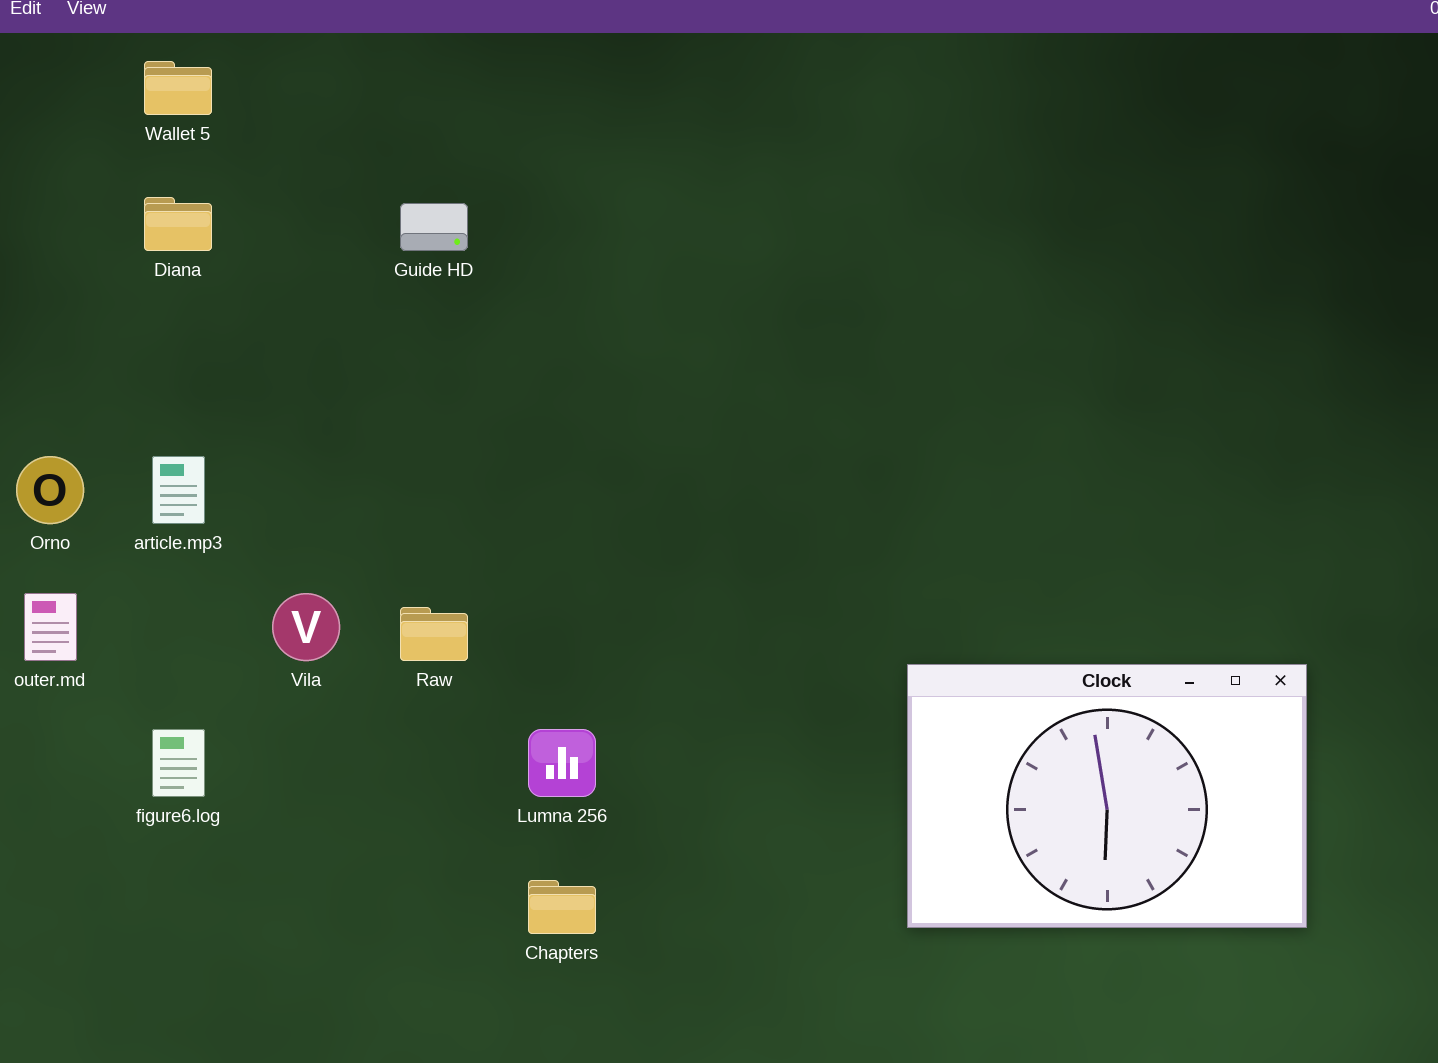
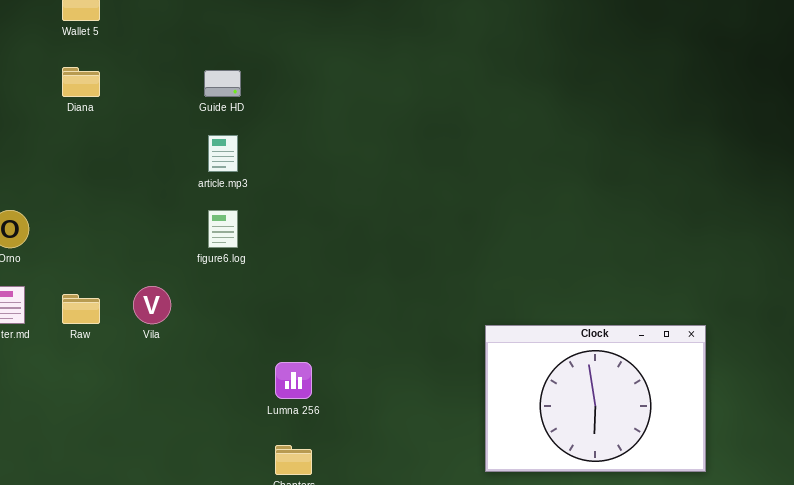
article.mp3: [152,456,205,524] -> [208,135,238,172], moved
Raw: [400,607,468,661] -> [62,294,100,324], moved
figure6.log: [152,729,205,797] -> [208,210,238,248], moved

